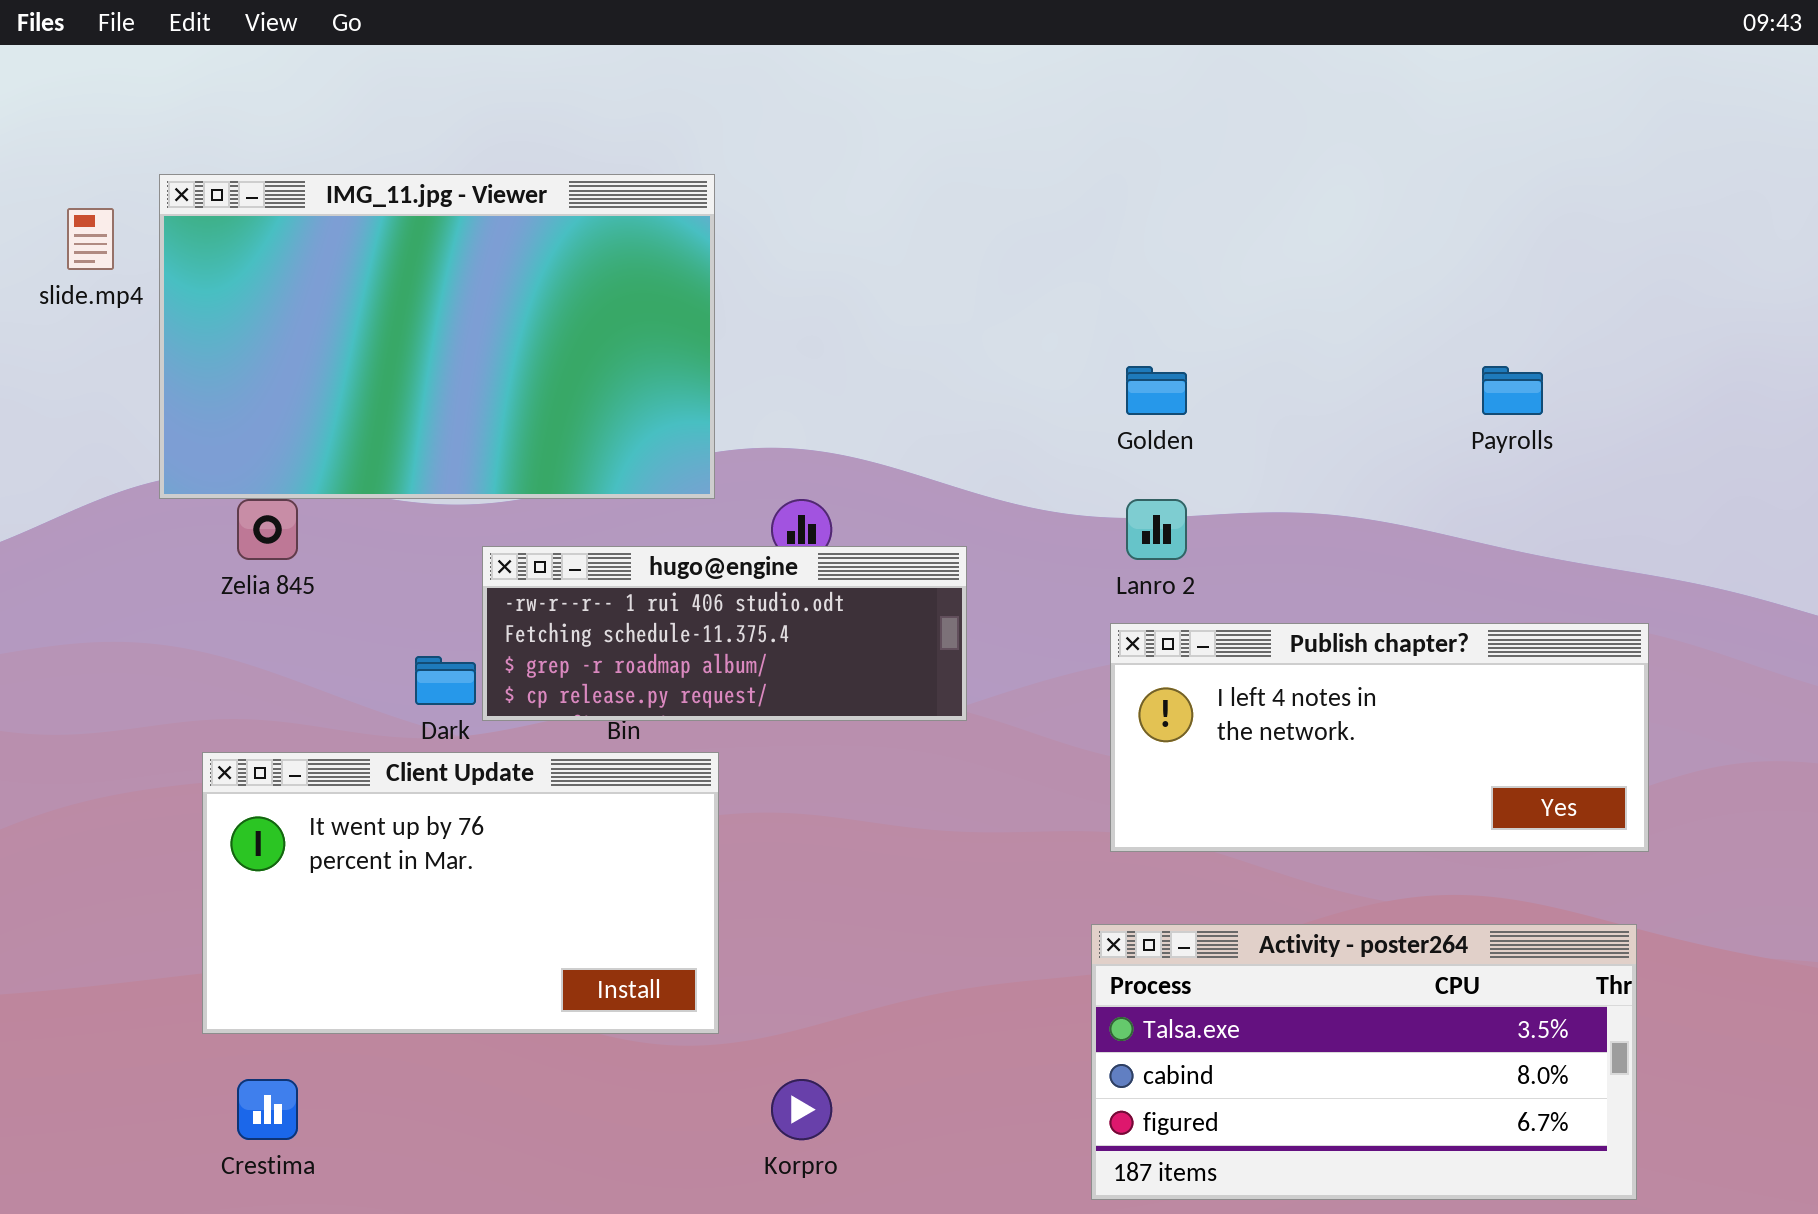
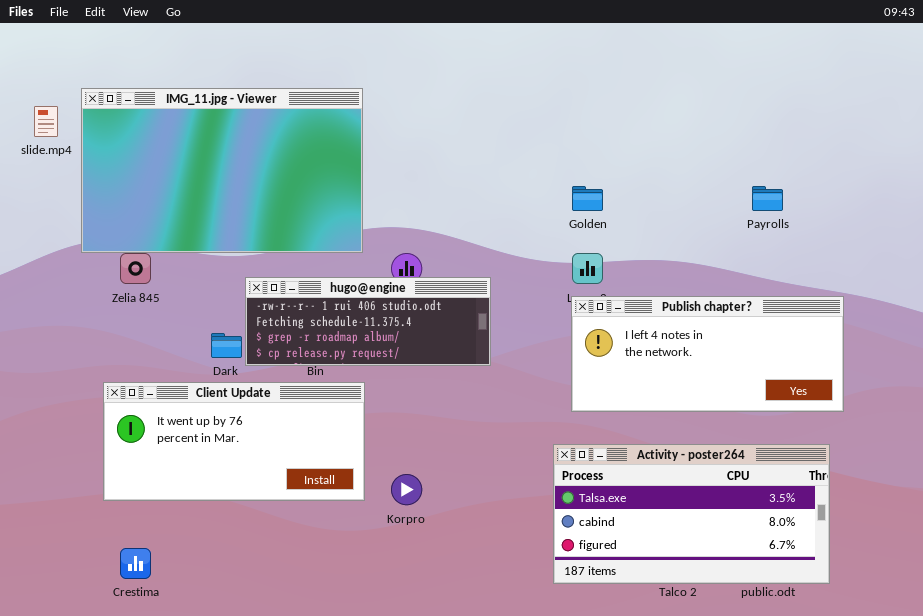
Publish chapter?: [1110,623,1649,852] -> [571,296,844,412], moved
Client Update: [202,752,719,1034] -> [103,382,365,501], resized
Activity - poster264: [1091,924,1637,1200] -> [553,444,830,584], moved
Korpro: [771,1079,832,1140] -> [391,474,422,505], moved

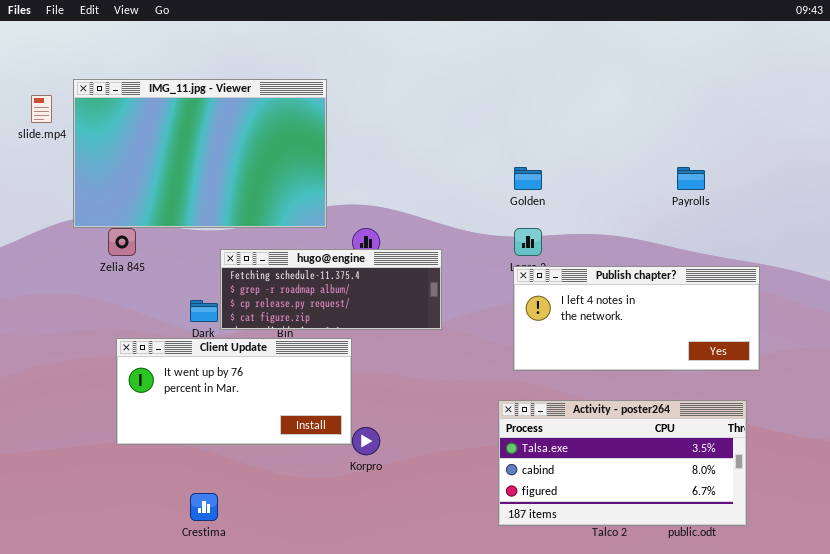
hugo@engine: [245,277,491,366] -> [220,249,442,330], scrolled down 1 row
Client Update: [103,382,365,501] -> [116,338,352,445], moved
Crestima: [120,548,151,579] -> [190,493,218,521], moved

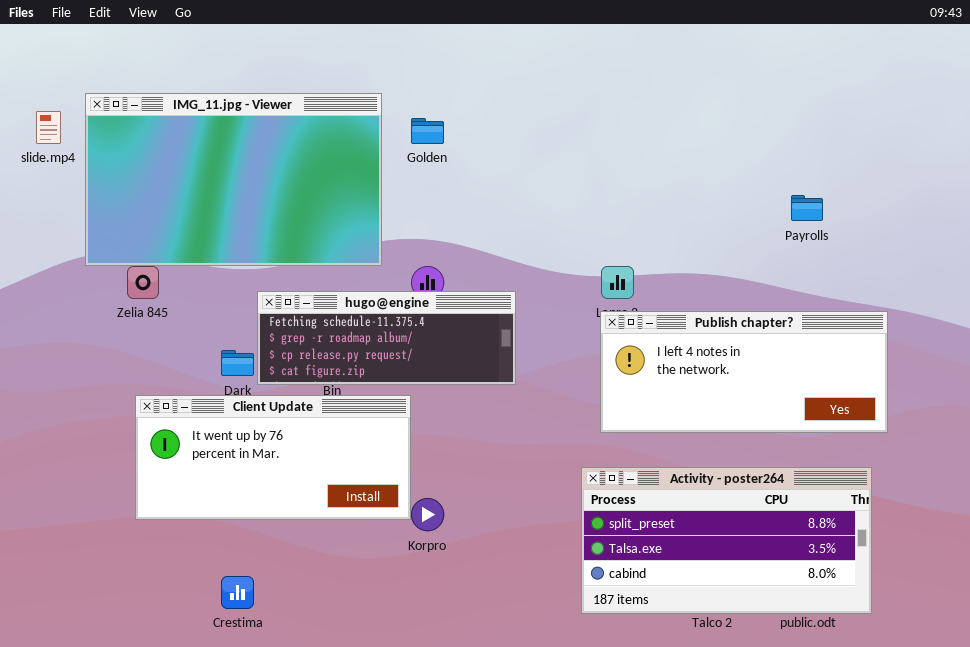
Golden: [514,167,542,190] -> [411,118,444,144], moved
Activity - poster264: [498,400,747,526] -> [581,467,872,614], scrolled up 1 row

